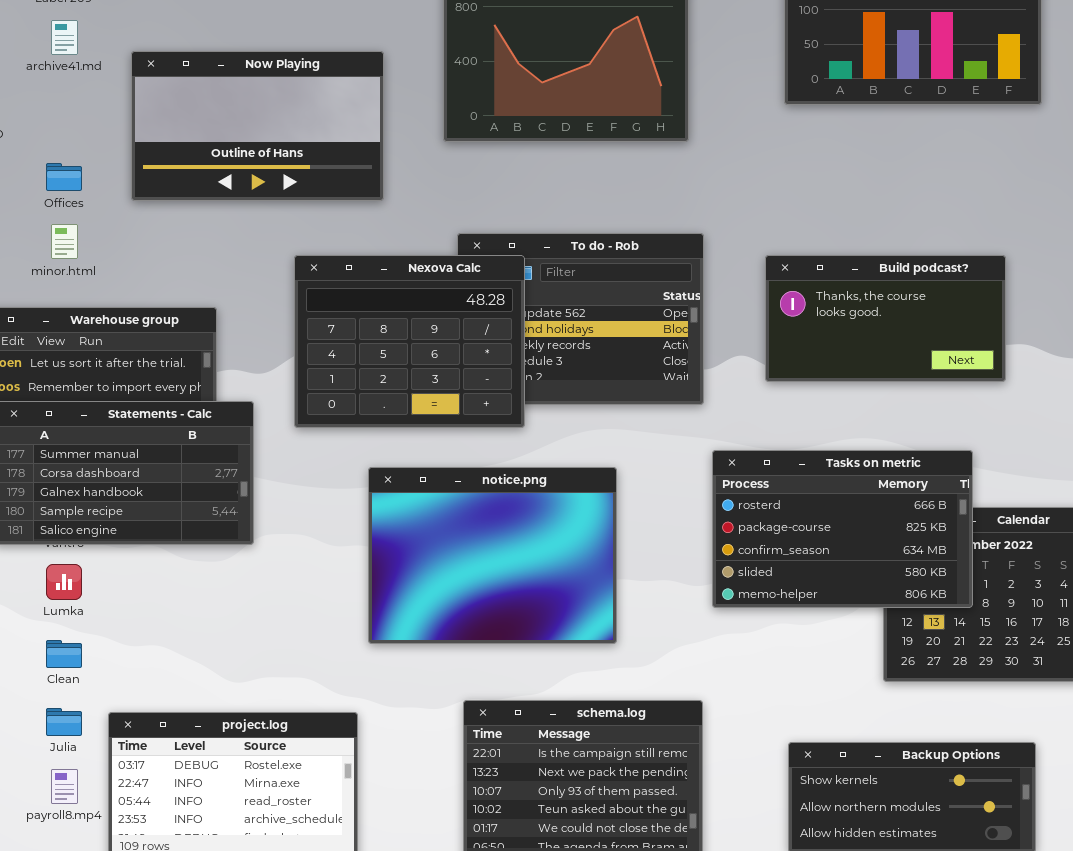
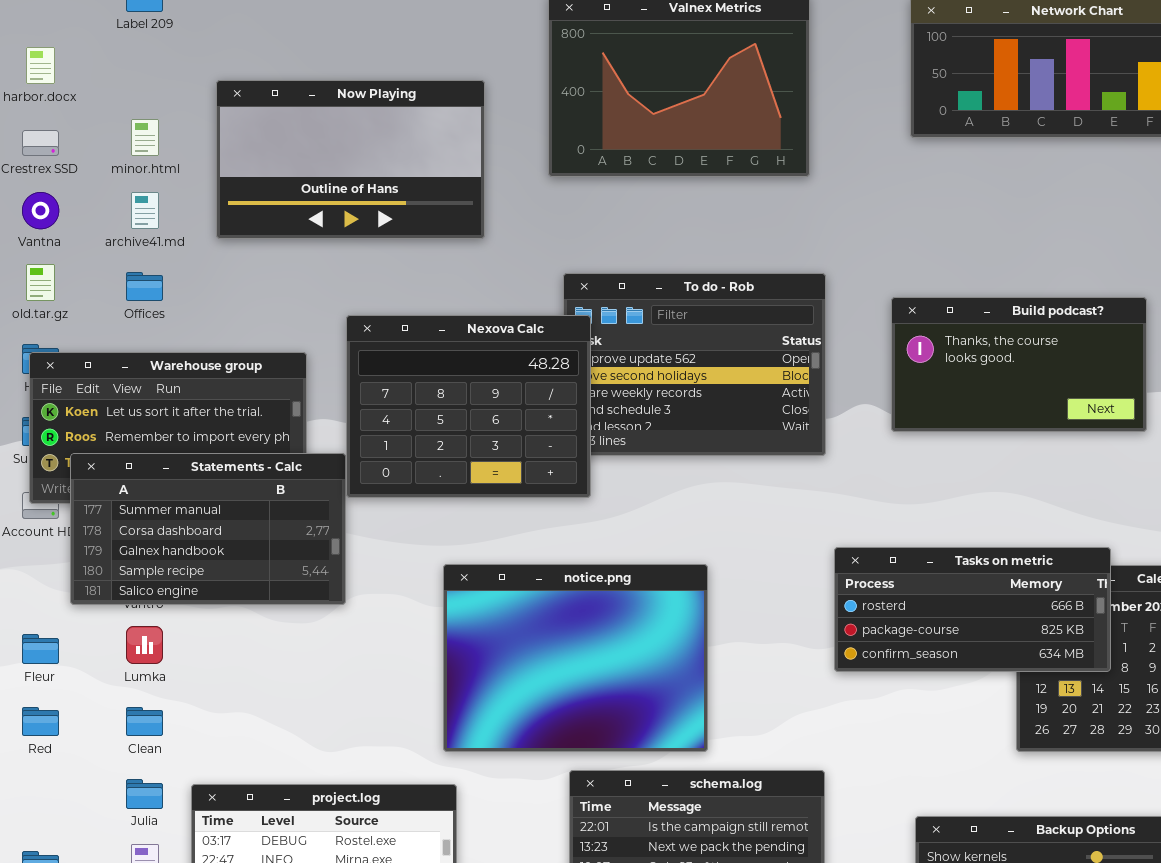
archive41.md: [51,20,78,55] -> [131,192,159,229], moved
Offices: [46,163,82,191] -> [126,272,163,301], moved
minor.html: [51,224,78,259] -> [131,119,159,156], moved
Nexova Calc: [294,255,525,428] -> [346,315,591,498], moved
Tasks on metric: [712,450,973,608] -> [834,547,1111,672], resized
notice.png: [368,467,617,644] -> [443,564,708,752], moved

